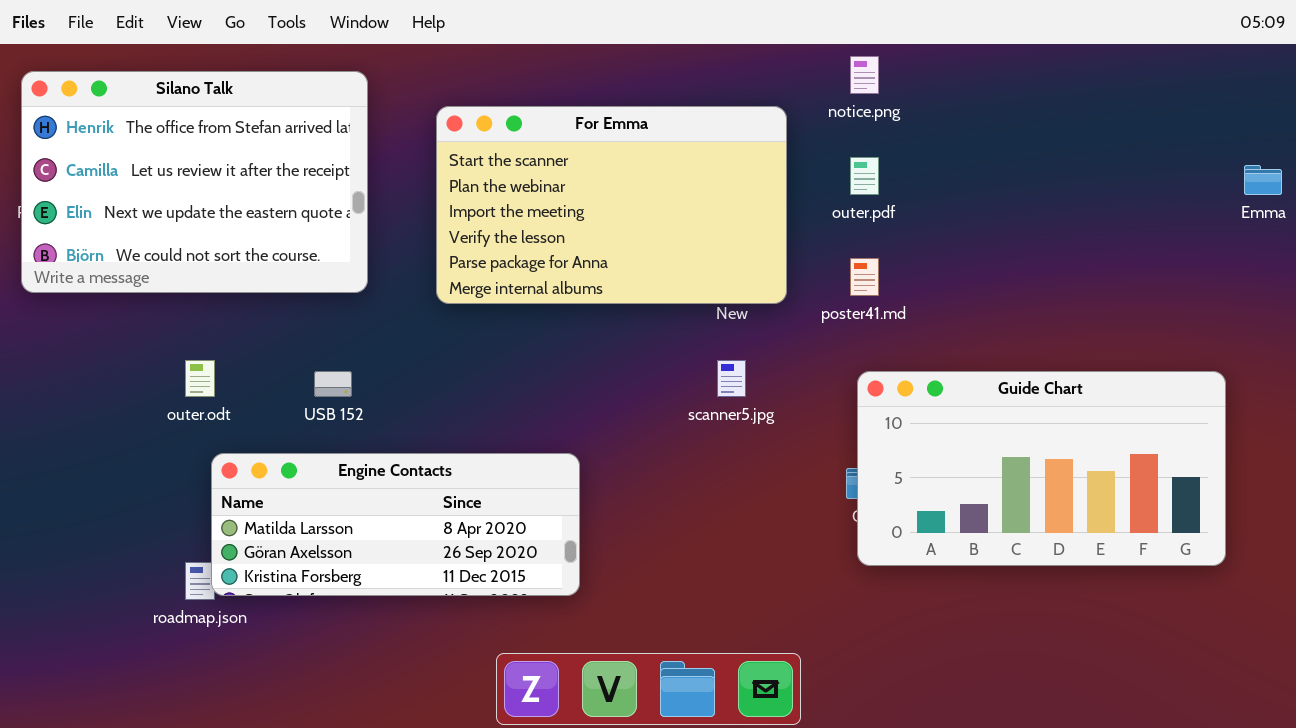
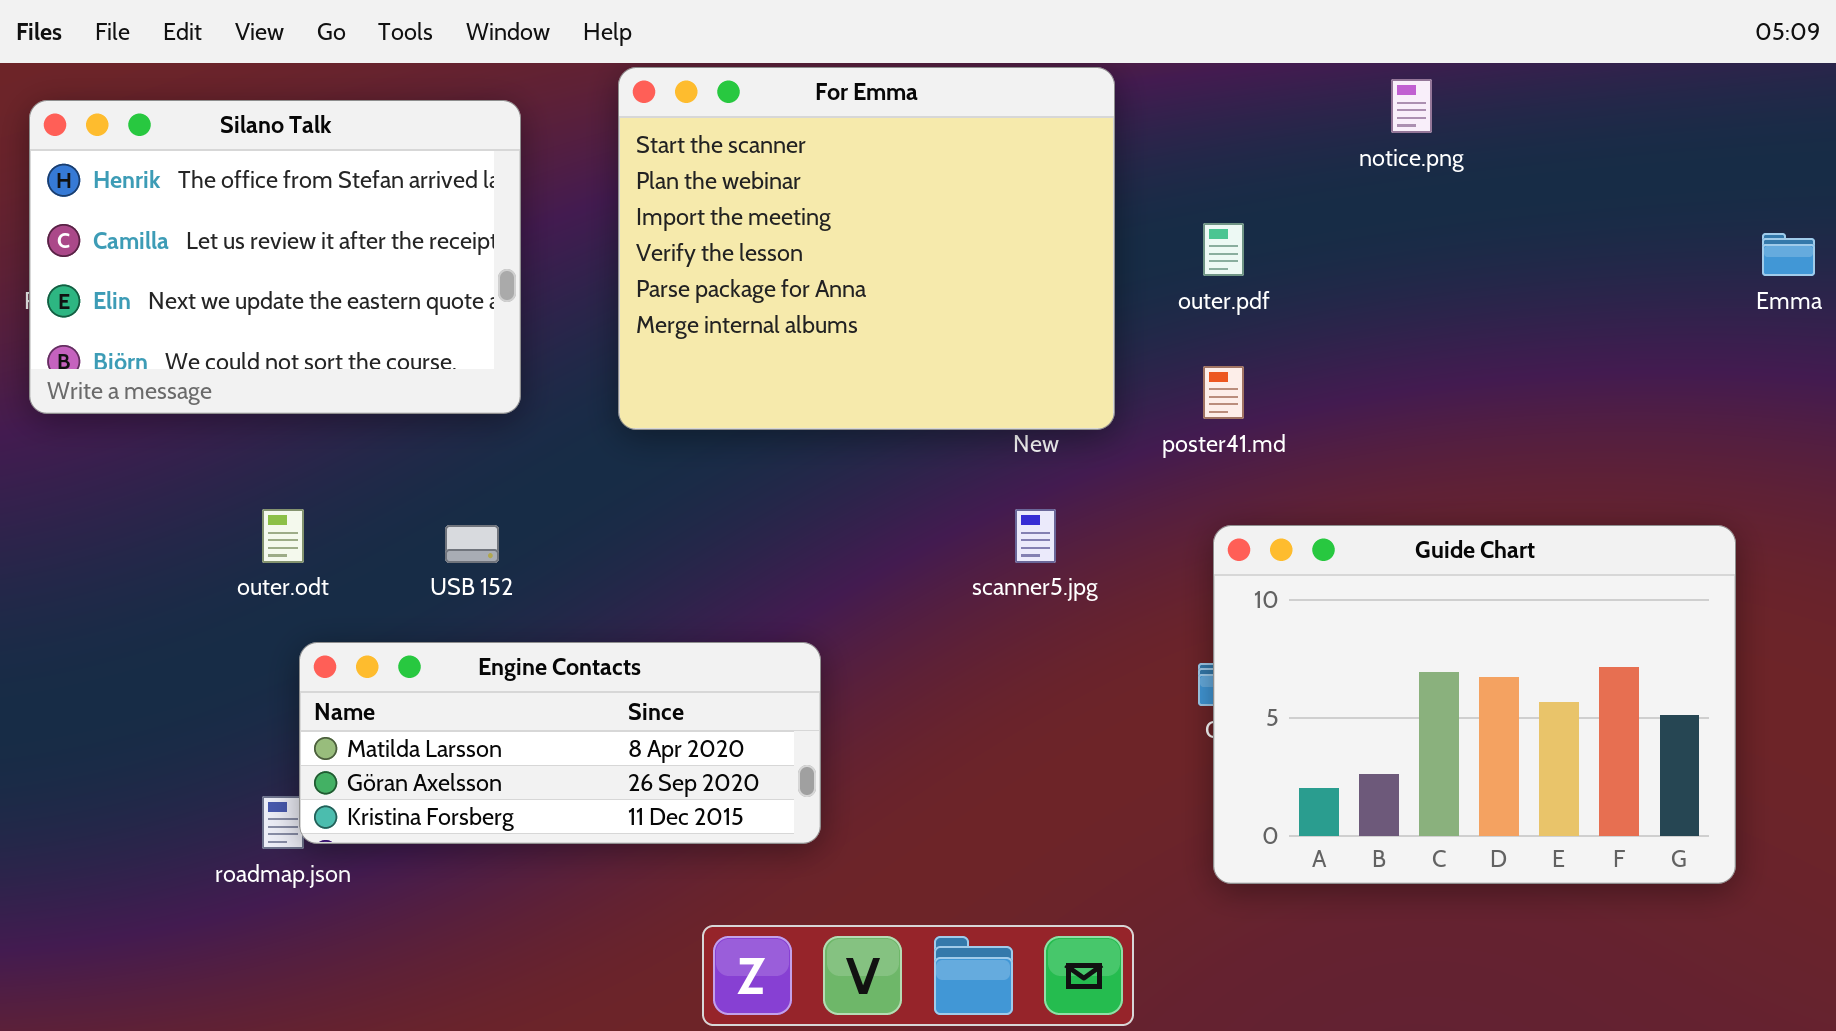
notice.png: [850,56,879,94] -> [1391,79,1432,133], moved
For Emma: [436,106,787,304] -> [618,67,1115,430], resized
Guide Chart: [857,371,1226,566] -> [1213,525,1736,884], resized

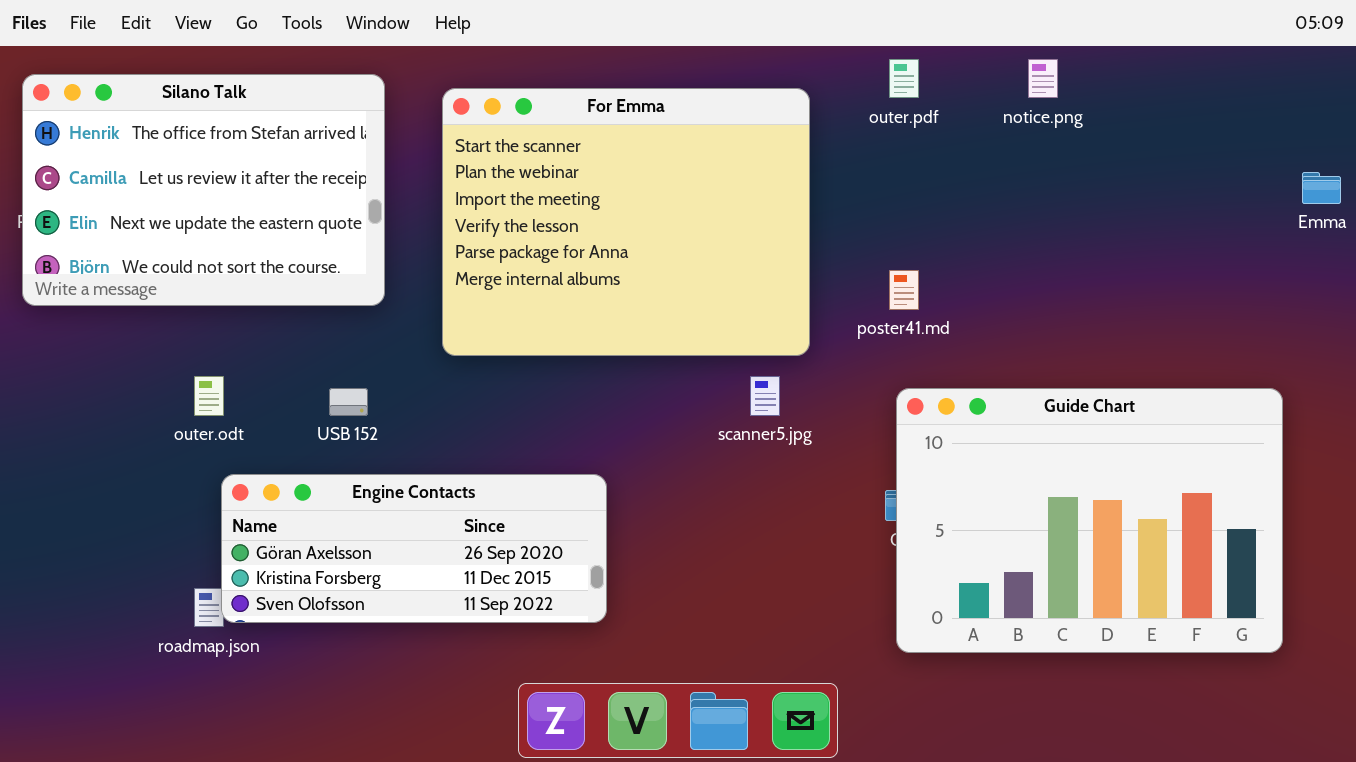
For Emma: [618,67,1115,430] -> [442,88,810,356], moved
outer.pdf: [1203,223,1244,276] -> [889,59,919,98], moved
Engine Contacts: [299,642,821,844] -> [221,474,607,623], scrolled down 1 row

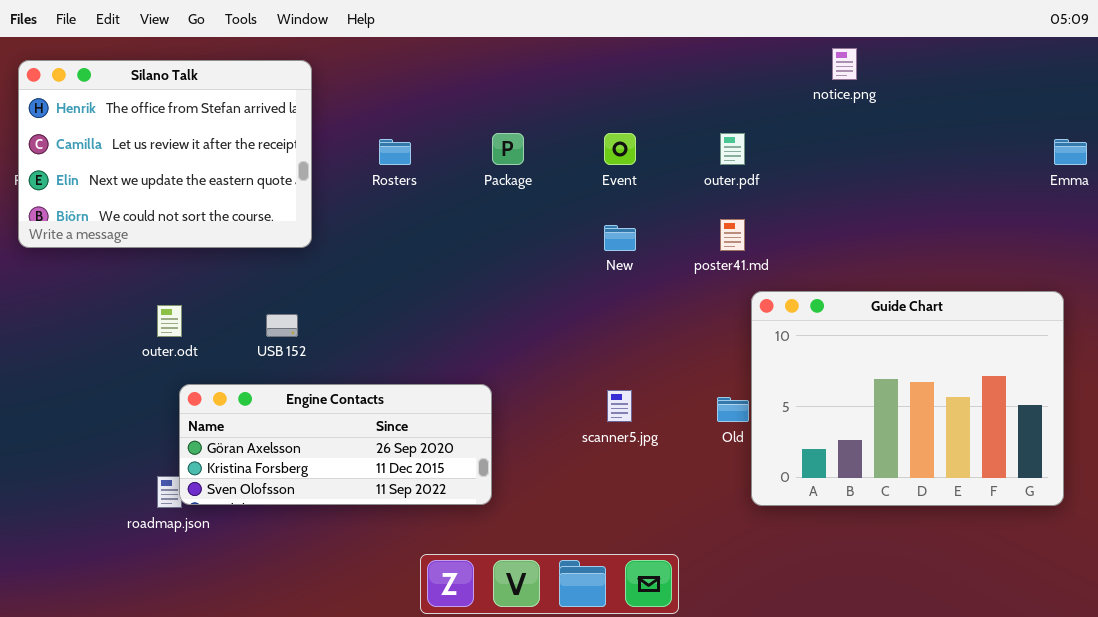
outer.pdf: [889,59,919,98] -> [720,133,745,165], moved
For Emma: [442,88,810,356] -> none, closed
scanner5.jpg: [750,376,780,416] -> [607,390,632,422], moved
Guide Chart: [896,388,1283,653] -> [751,291,1064,506], moved

